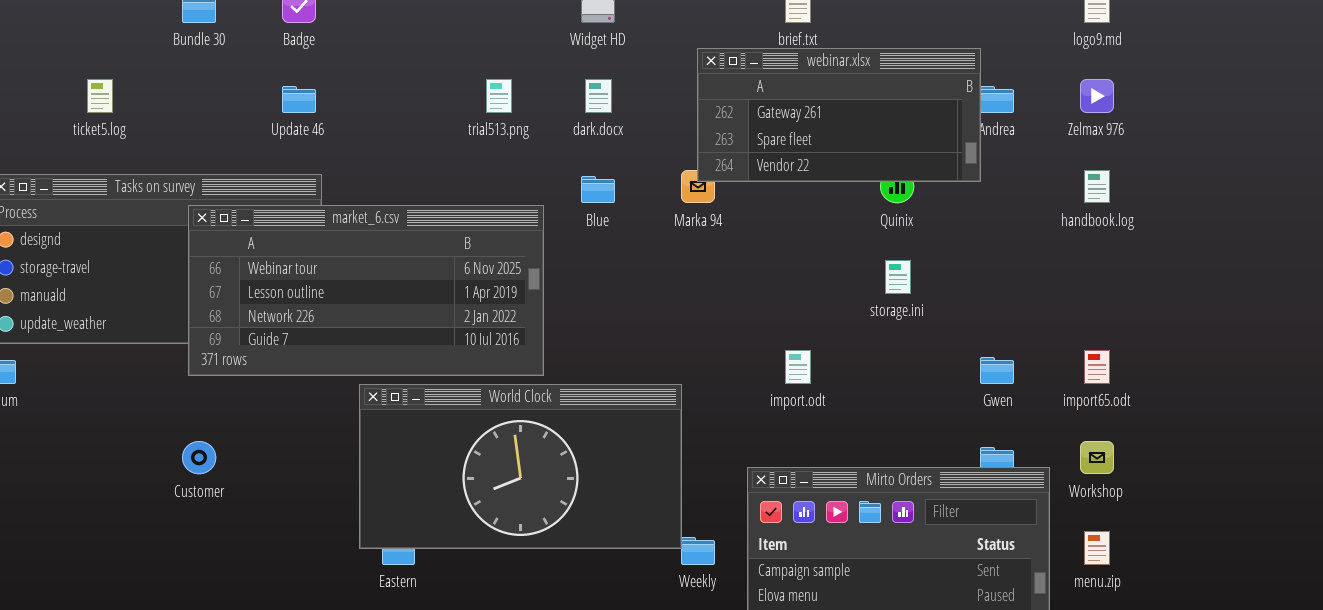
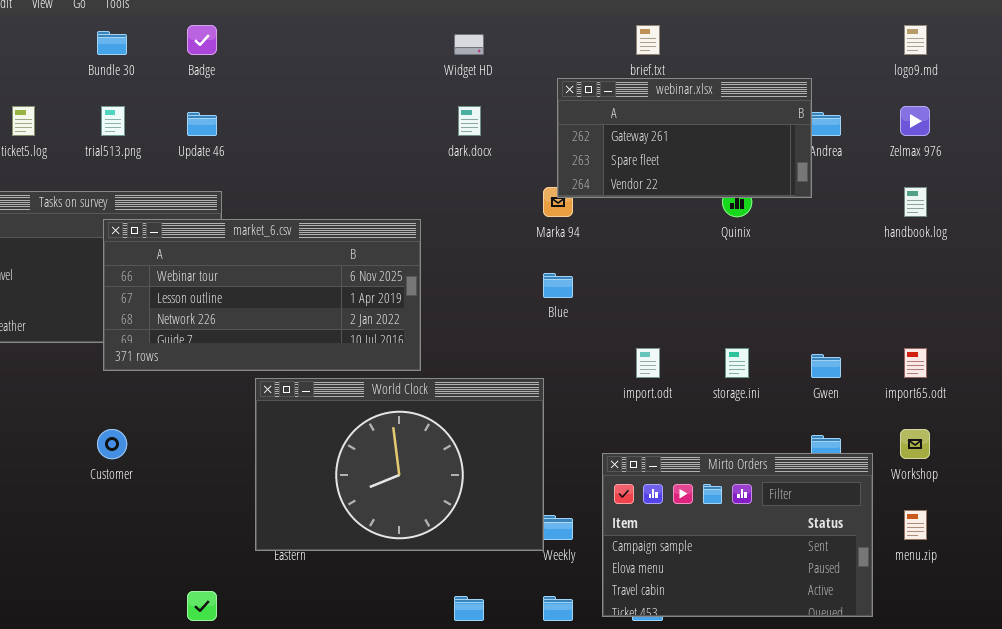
trial513.png: [486,79,512,113] -> [101,106,125,136], moved
Blue: [581,176,615,203] -> [543,273,573,298], moved
storage.ini: [885,260,911,294] -> [725,348,749,378], moved
World Clock: [359,384,682,549] -> [255,378,544,551], resized

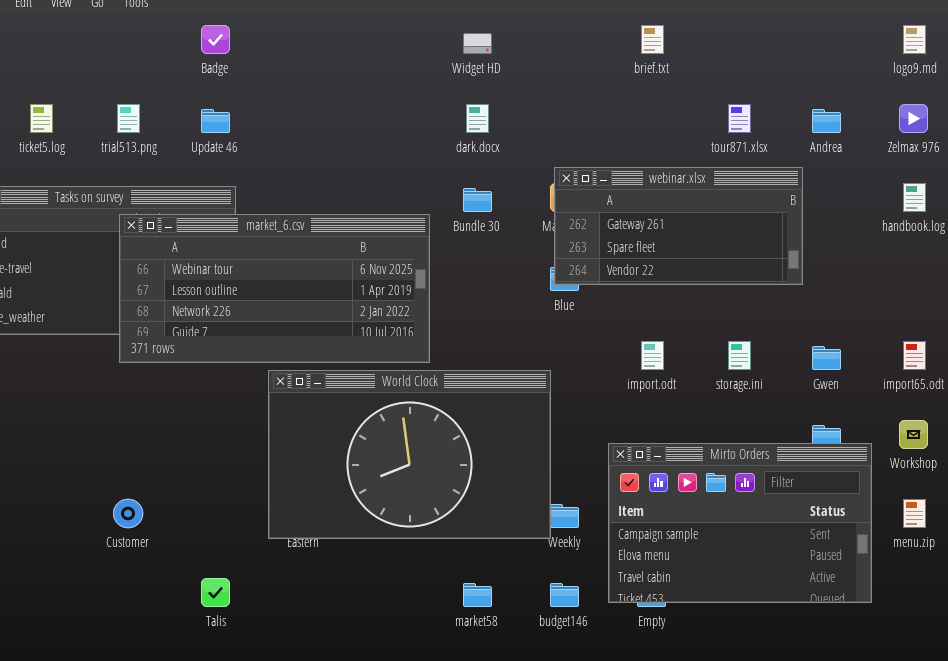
Bundle 30: [97,31,127,55] -> [463,188,492,212], moved
webinar.xlsx: [557,78,812,198] -> [554,167,803,285], moved
Customer: [97,429,127,459] -> [113,499,143,528], moved

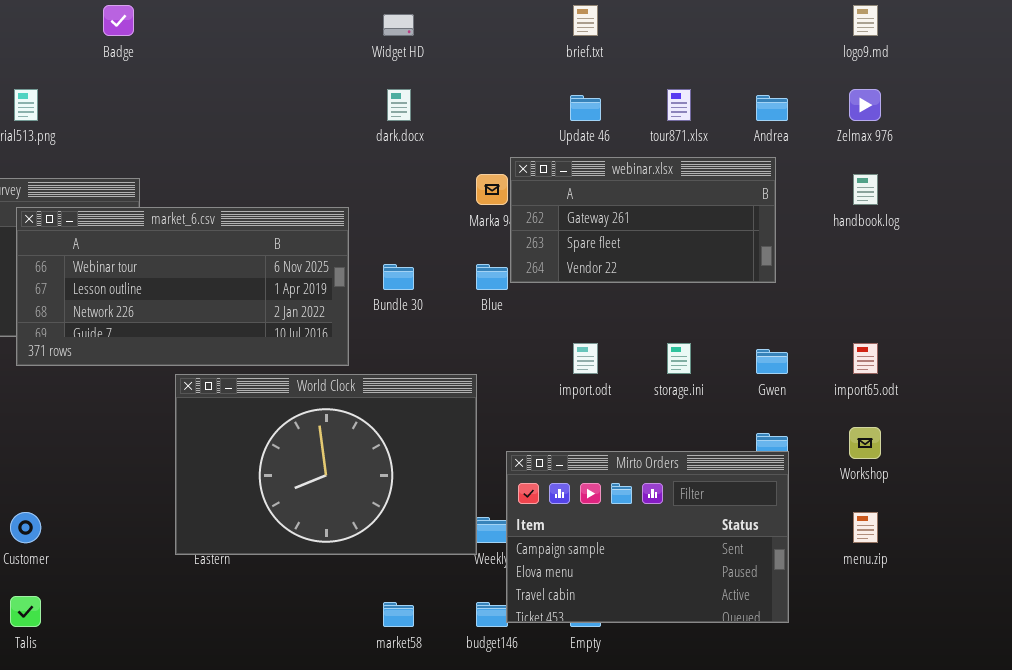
Update 46: [201,109,230,133] -> [570,95,601,121], moved
webinar.xlsx: [554,167,803,285] -> [510,157,776,283], moved
Bundle 30: [463,188,492,212] -> [383,264,414,290], moved
Mirto Orders: [608,443,872,603] -> [506,451,789,623], moved
Talis: [201,578,230,607] -> [10,596,41,627], moved

